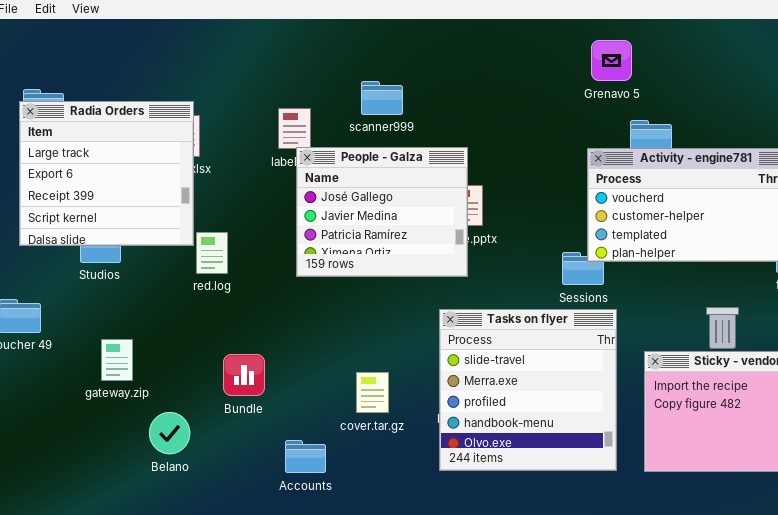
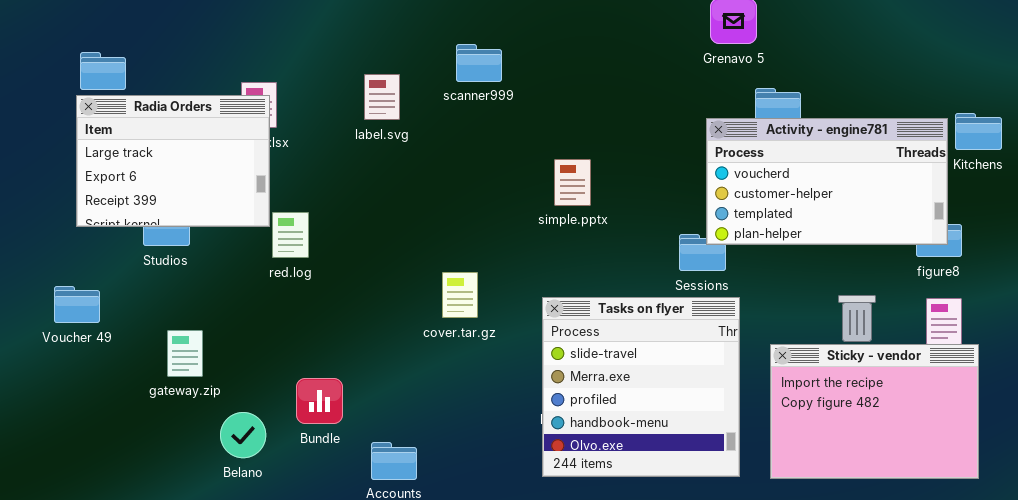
Radia Orders: [19,101,194,246] -> [76,95,270,227], resized
People - Galza: [296,147,468,277] -> none, closed
Bundle: [223,354,265,396] -> [296,378,343,424], moved
cover.tar.gz: [356,372,389,413] -> [442,272,478,318], moved

